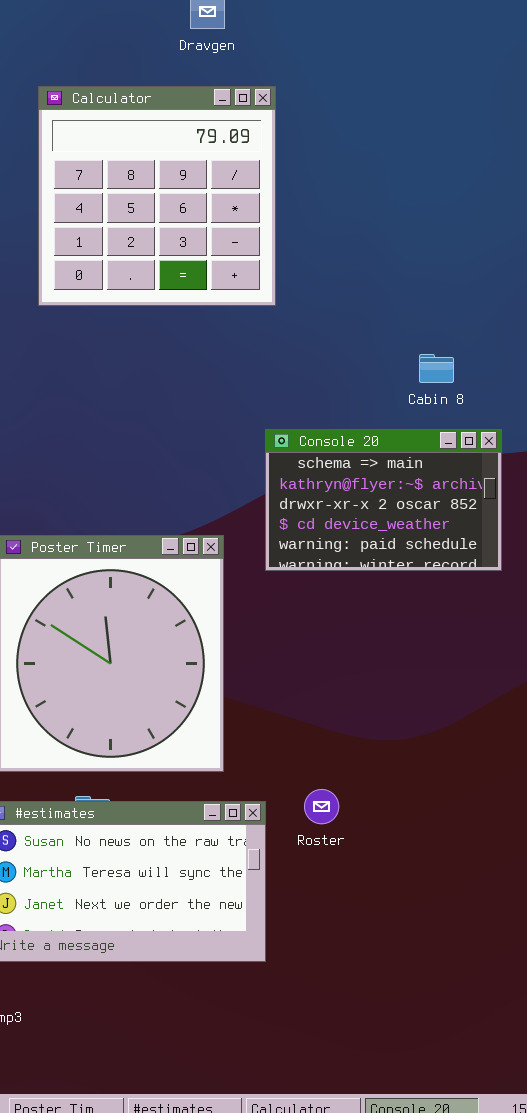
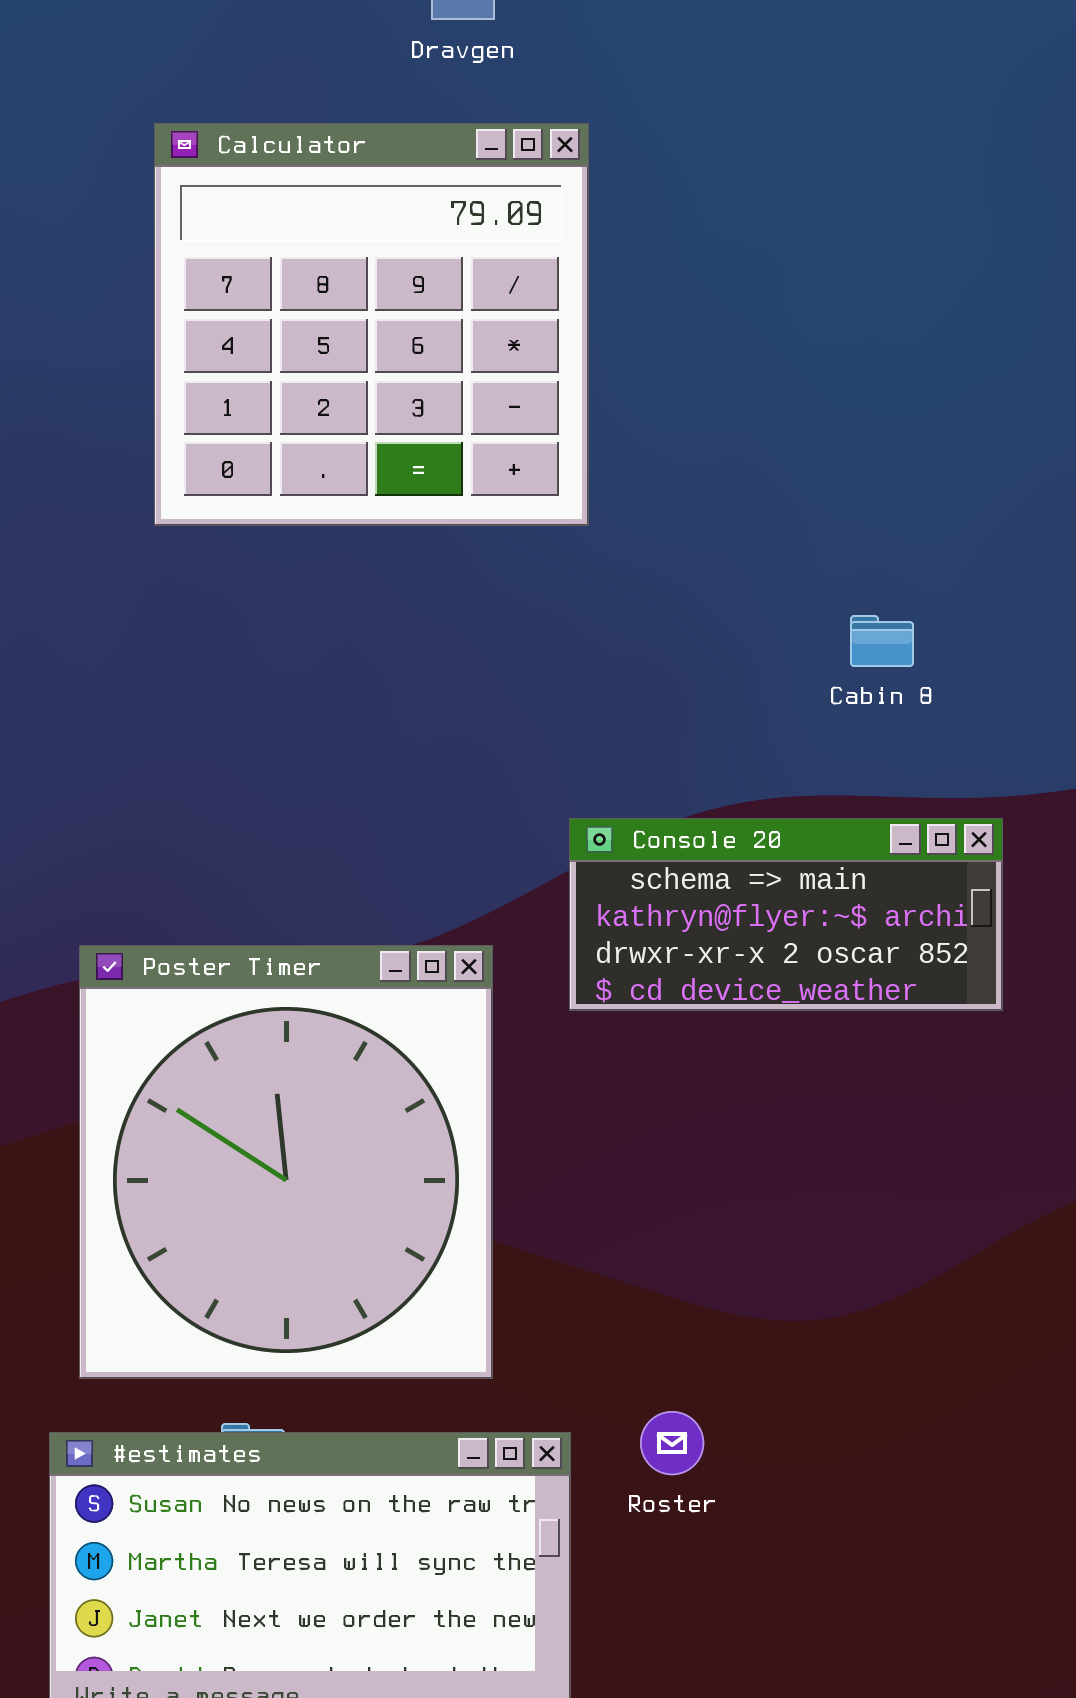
Console 20: [265,429,502,571] -> [569,818,1003,1011], resized

